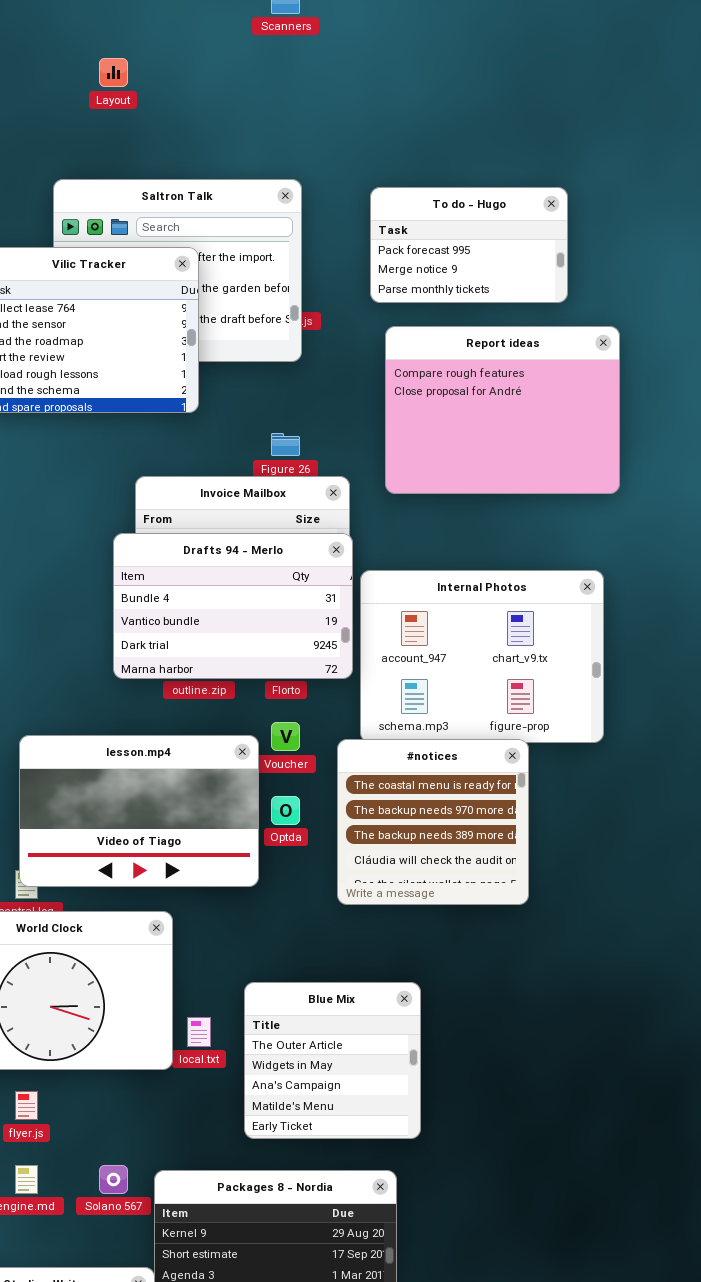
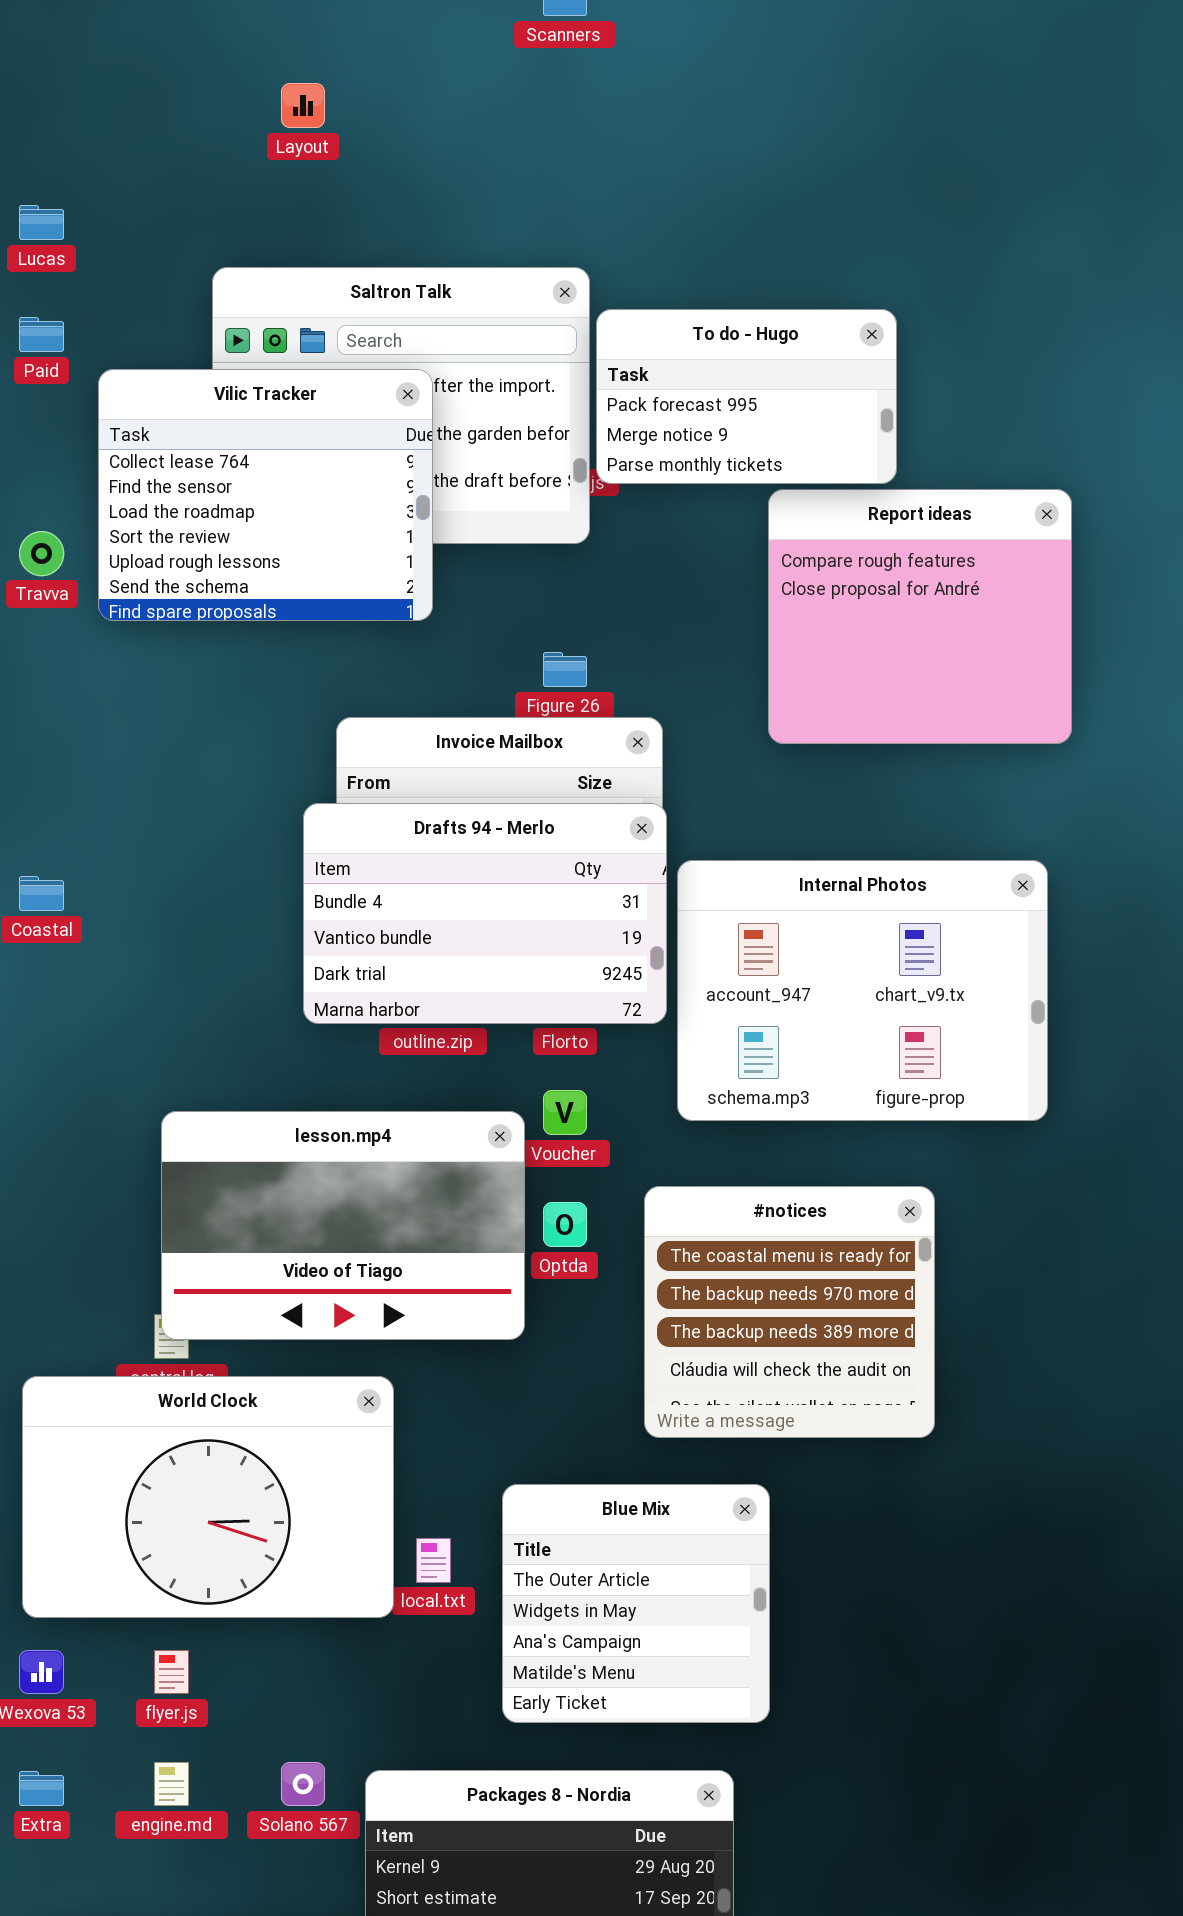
To do - Hugo: [370,187,568,303] -> [596,309,897,484], moved
Report ideas: [385,326,620,494] -> [768,489,1072,744], resized
#notices: [337,739,529,905] -> [644,1186,935,1438], moved

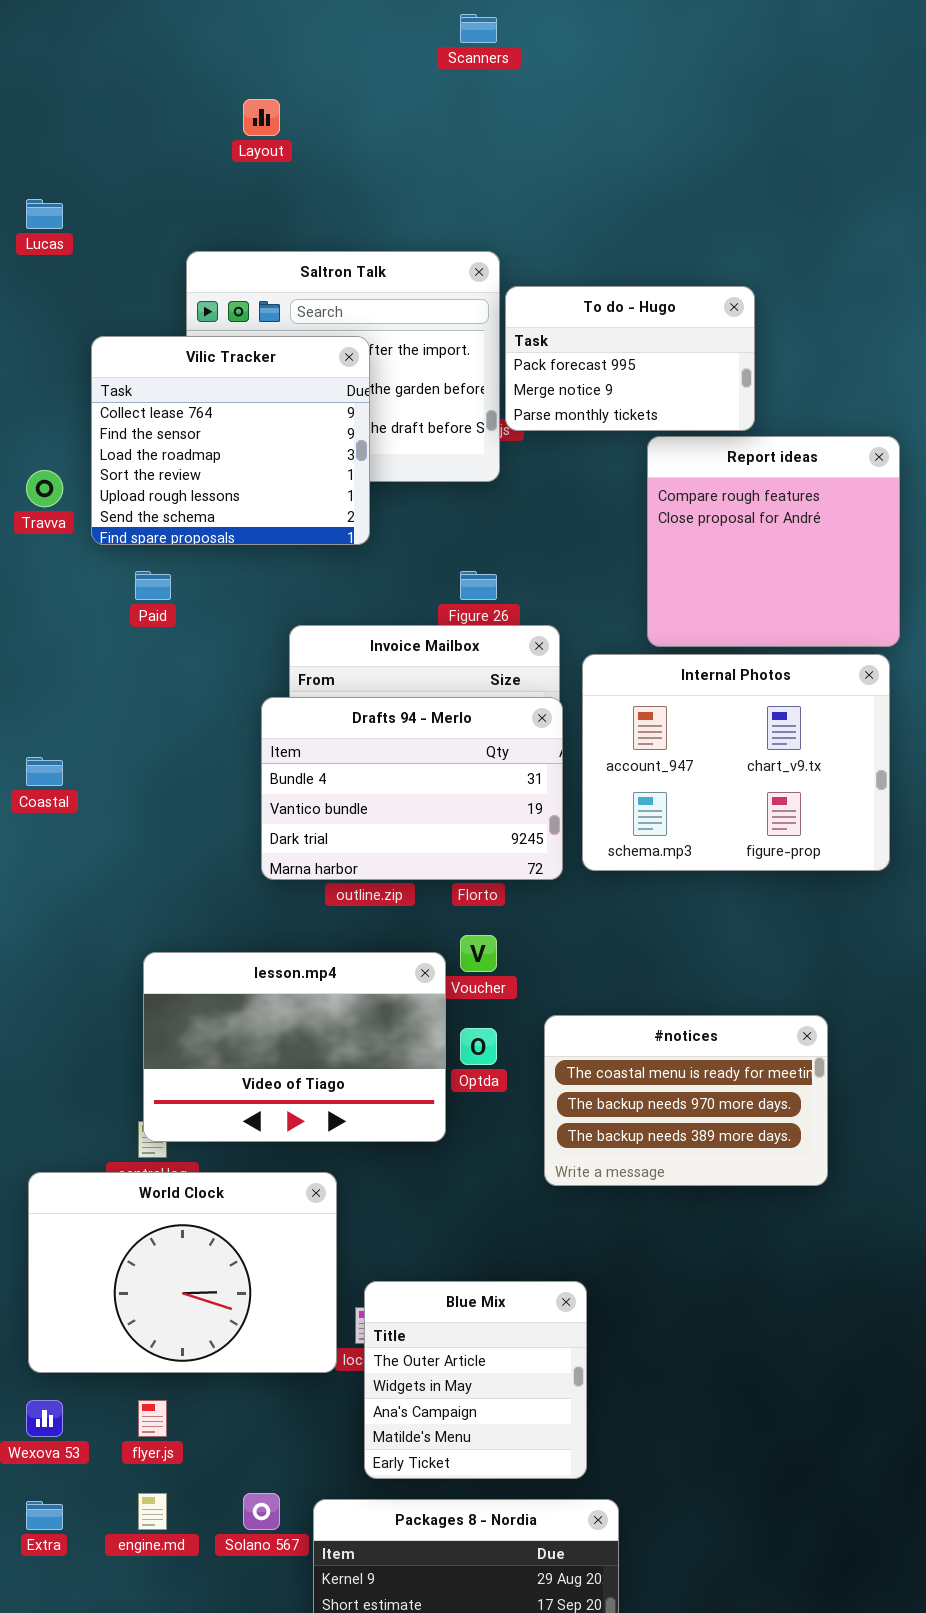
Paid: [19,317,64,352] -> [135,571,171,600], moved
Internal Photos: [677,860,1048,1121] -> [582,654,890,871], moved
#notices: [644,1186,935,1438] -> [544,1015,828,1186], resized
Blue Mix: [502,1484,770,1723] -> [364,1281,587,1479], moved

